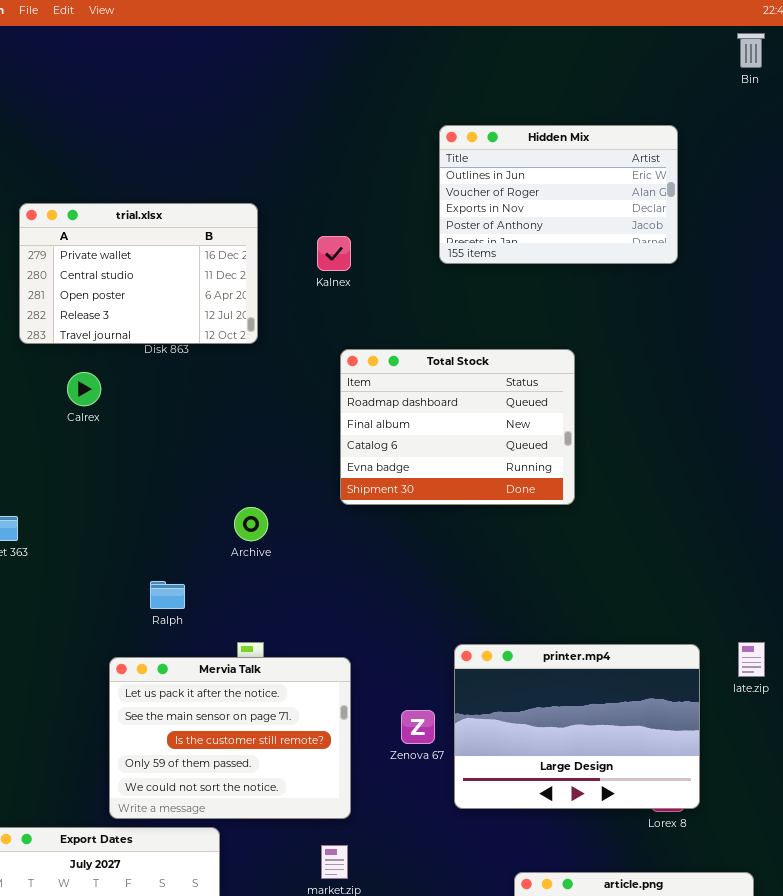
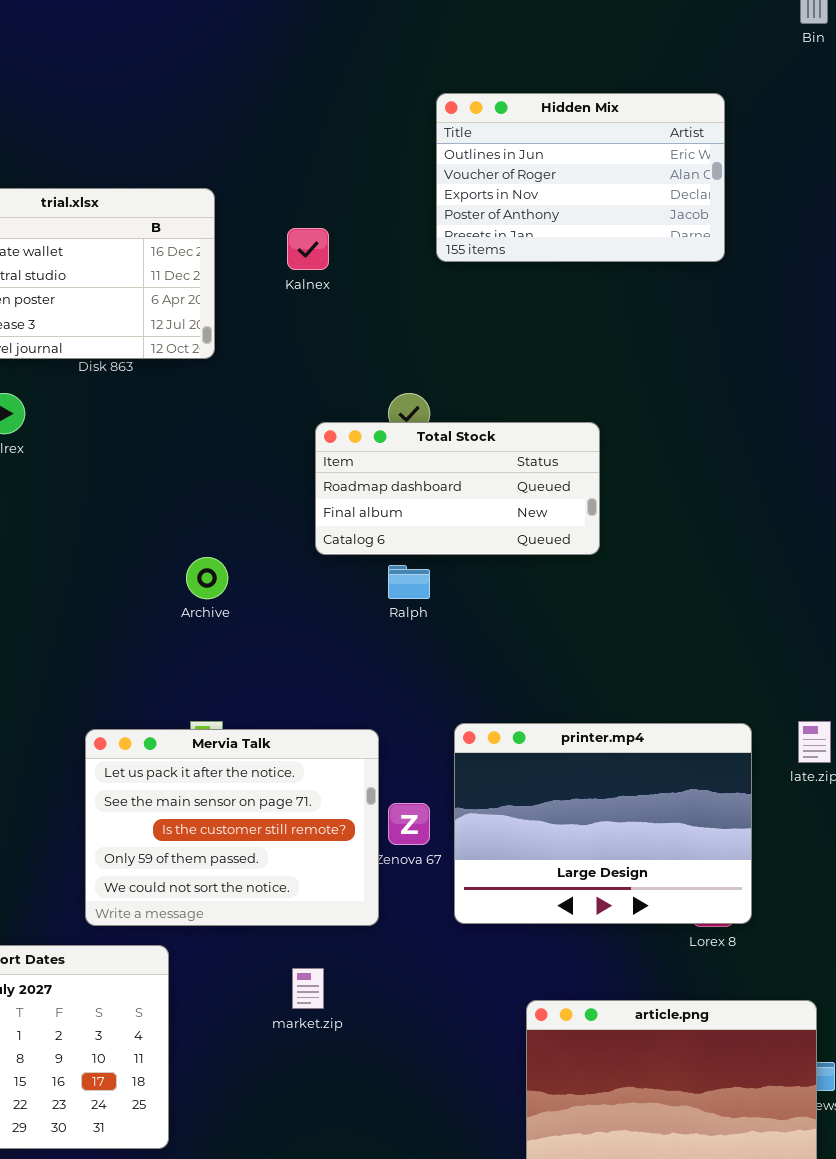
Total Stock: [340,349,575,505] -> [315,422,600,555], resized
Ralph: [150,581,185,609] -> [388,565,430,599], moved
Mervia Talk: [109,657,351,819] -> [85,729,379,926], moved

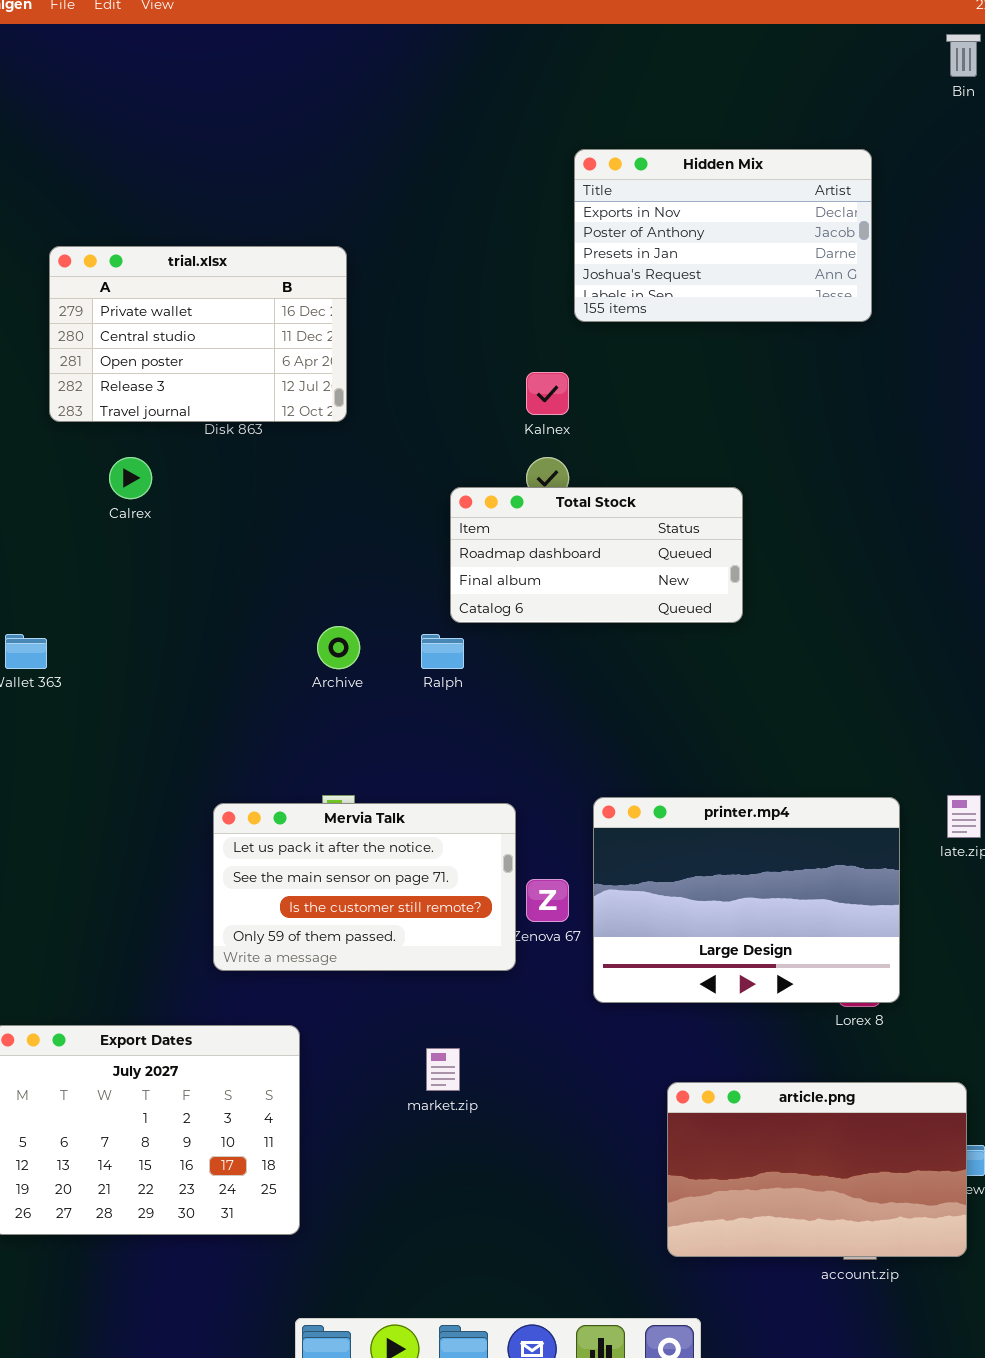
Hidden Mix: [436,93,725,262] -> [574,149,872,322], scrolled down 2 rows
Kalnex: [287,228,329,270] -> [526,372,569,415], moved
Ralph: [388,565,430,599] -> [421,634,464,669], moved
Mervia Talk: [85,729,379,926] -> [213,803,516,971], resized

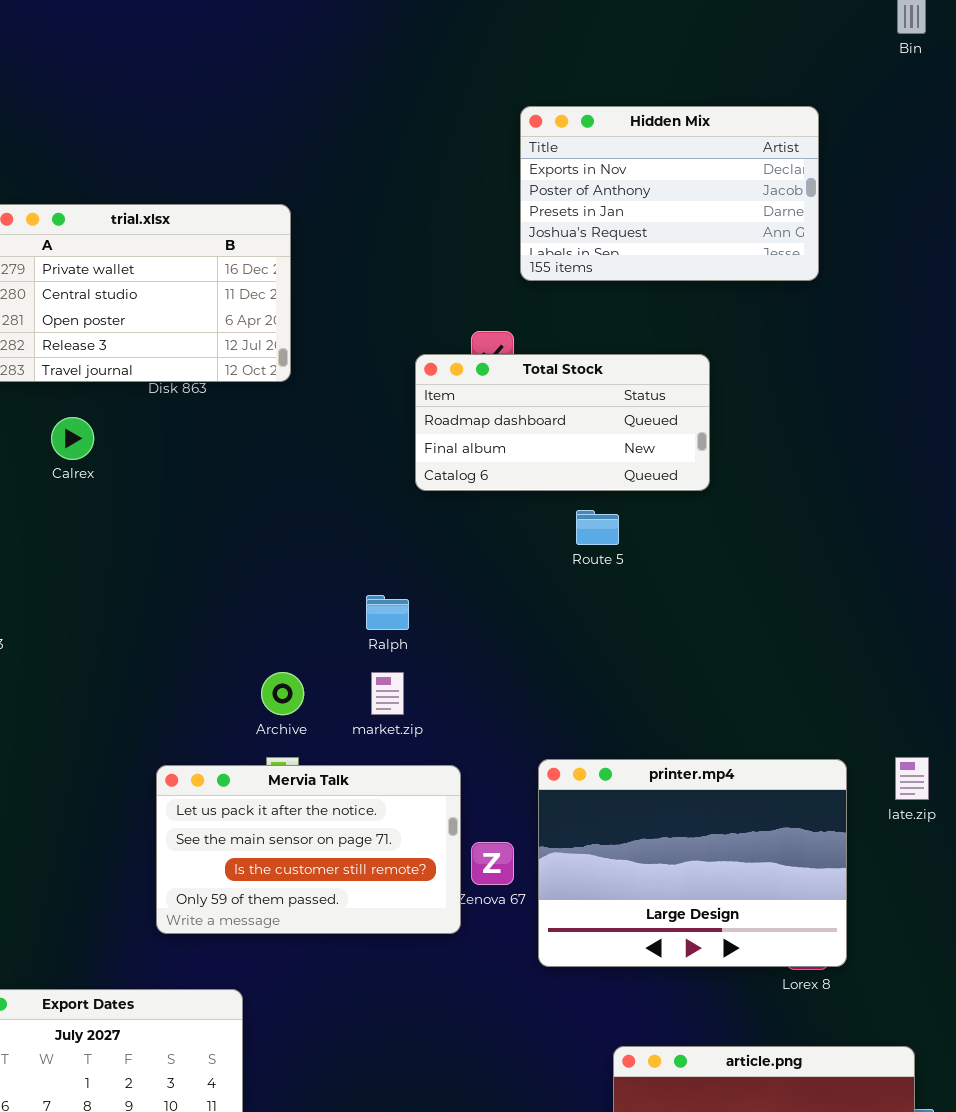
Total Stock: [450,487,743,623] -> [415,354,710,491], moved
Archive: [317,626,360,669] -> [261,672,304,715], moved
market.zip: [426,1048,460,1091] -> [371,672,404,715], moved

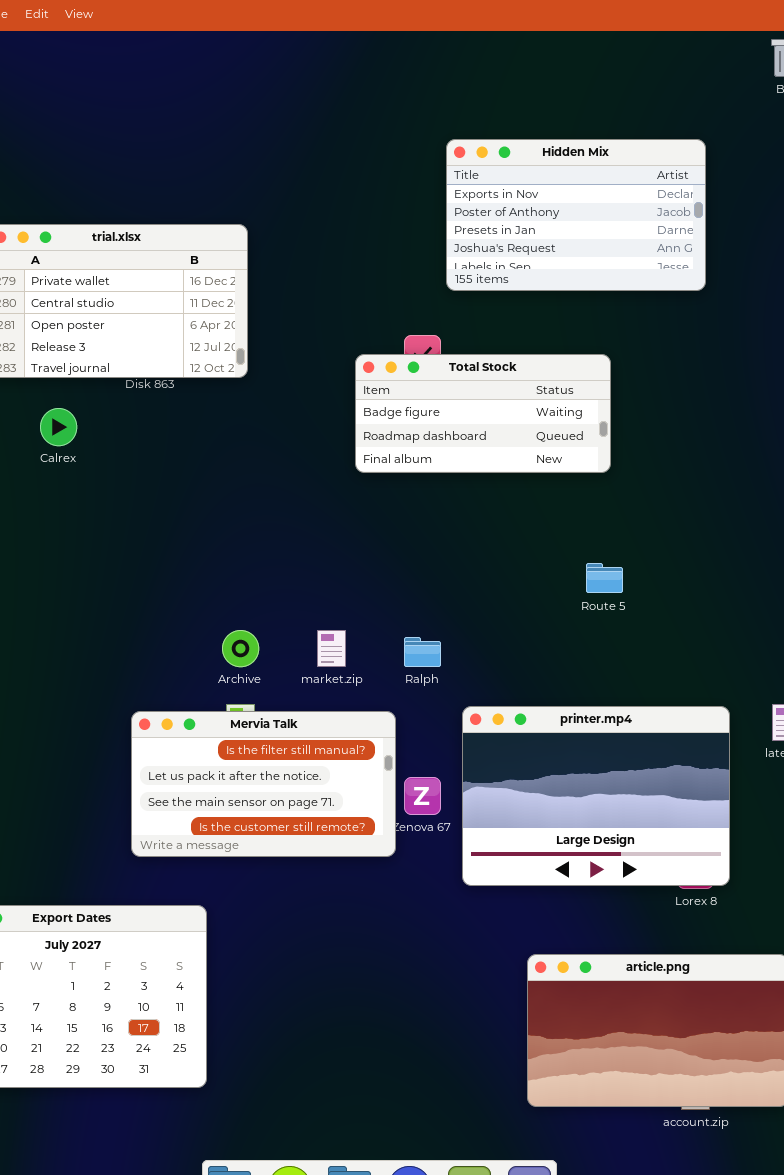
Total Stock: [415,354,710,491] -> [355,354,611,473], scrolled up 1 row
Route 5: [576,510,619,545] -> [586,563,623,593], moved
Ralph: [366,595,409,630] -> [404,637,441,667], moved
Mervia Talk: [156,765,461,934] -> [131,711,396,857], scrolled up 1 row

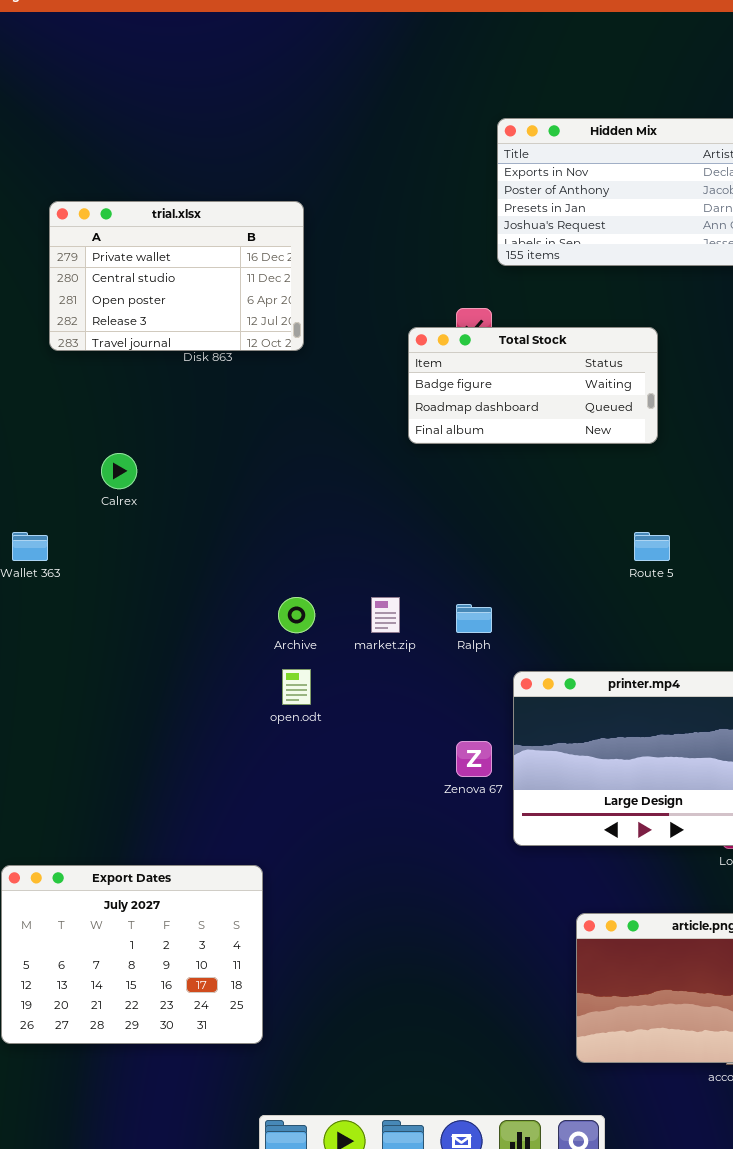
Calrex: [40,408,77,446] -> [101,453,137,489], moved
Mervia Talk: [131,711,396,857] -> none, closed

